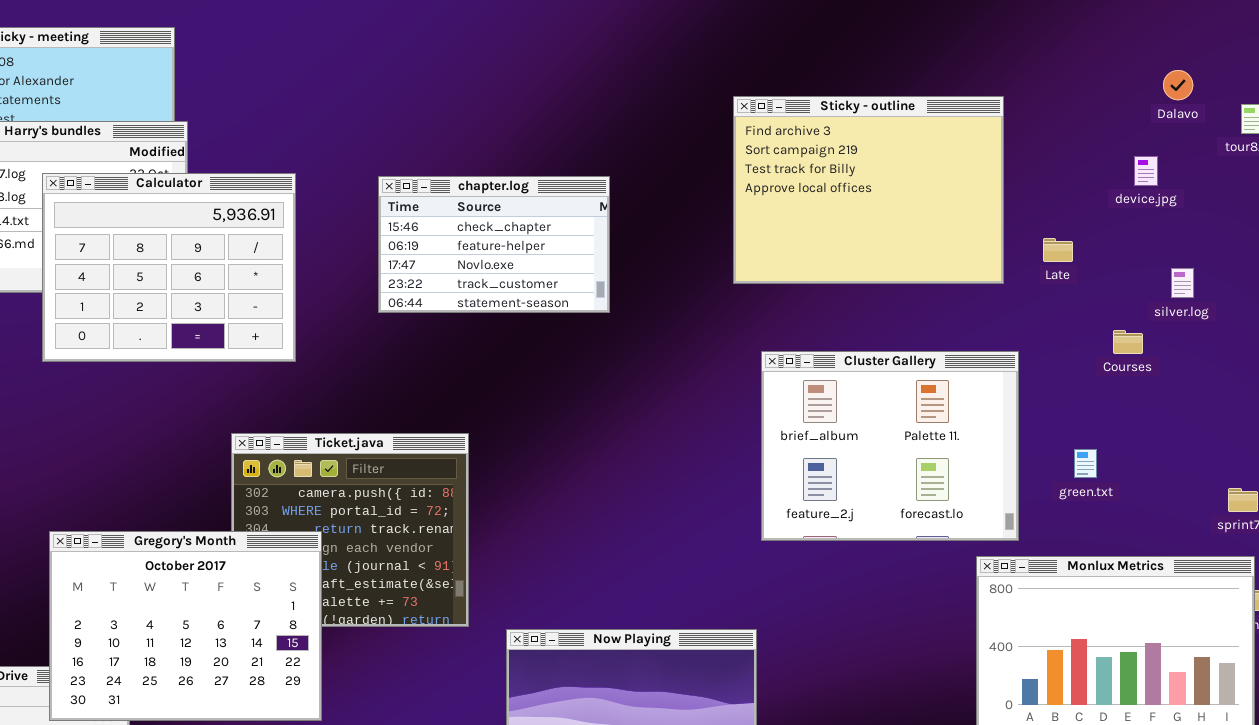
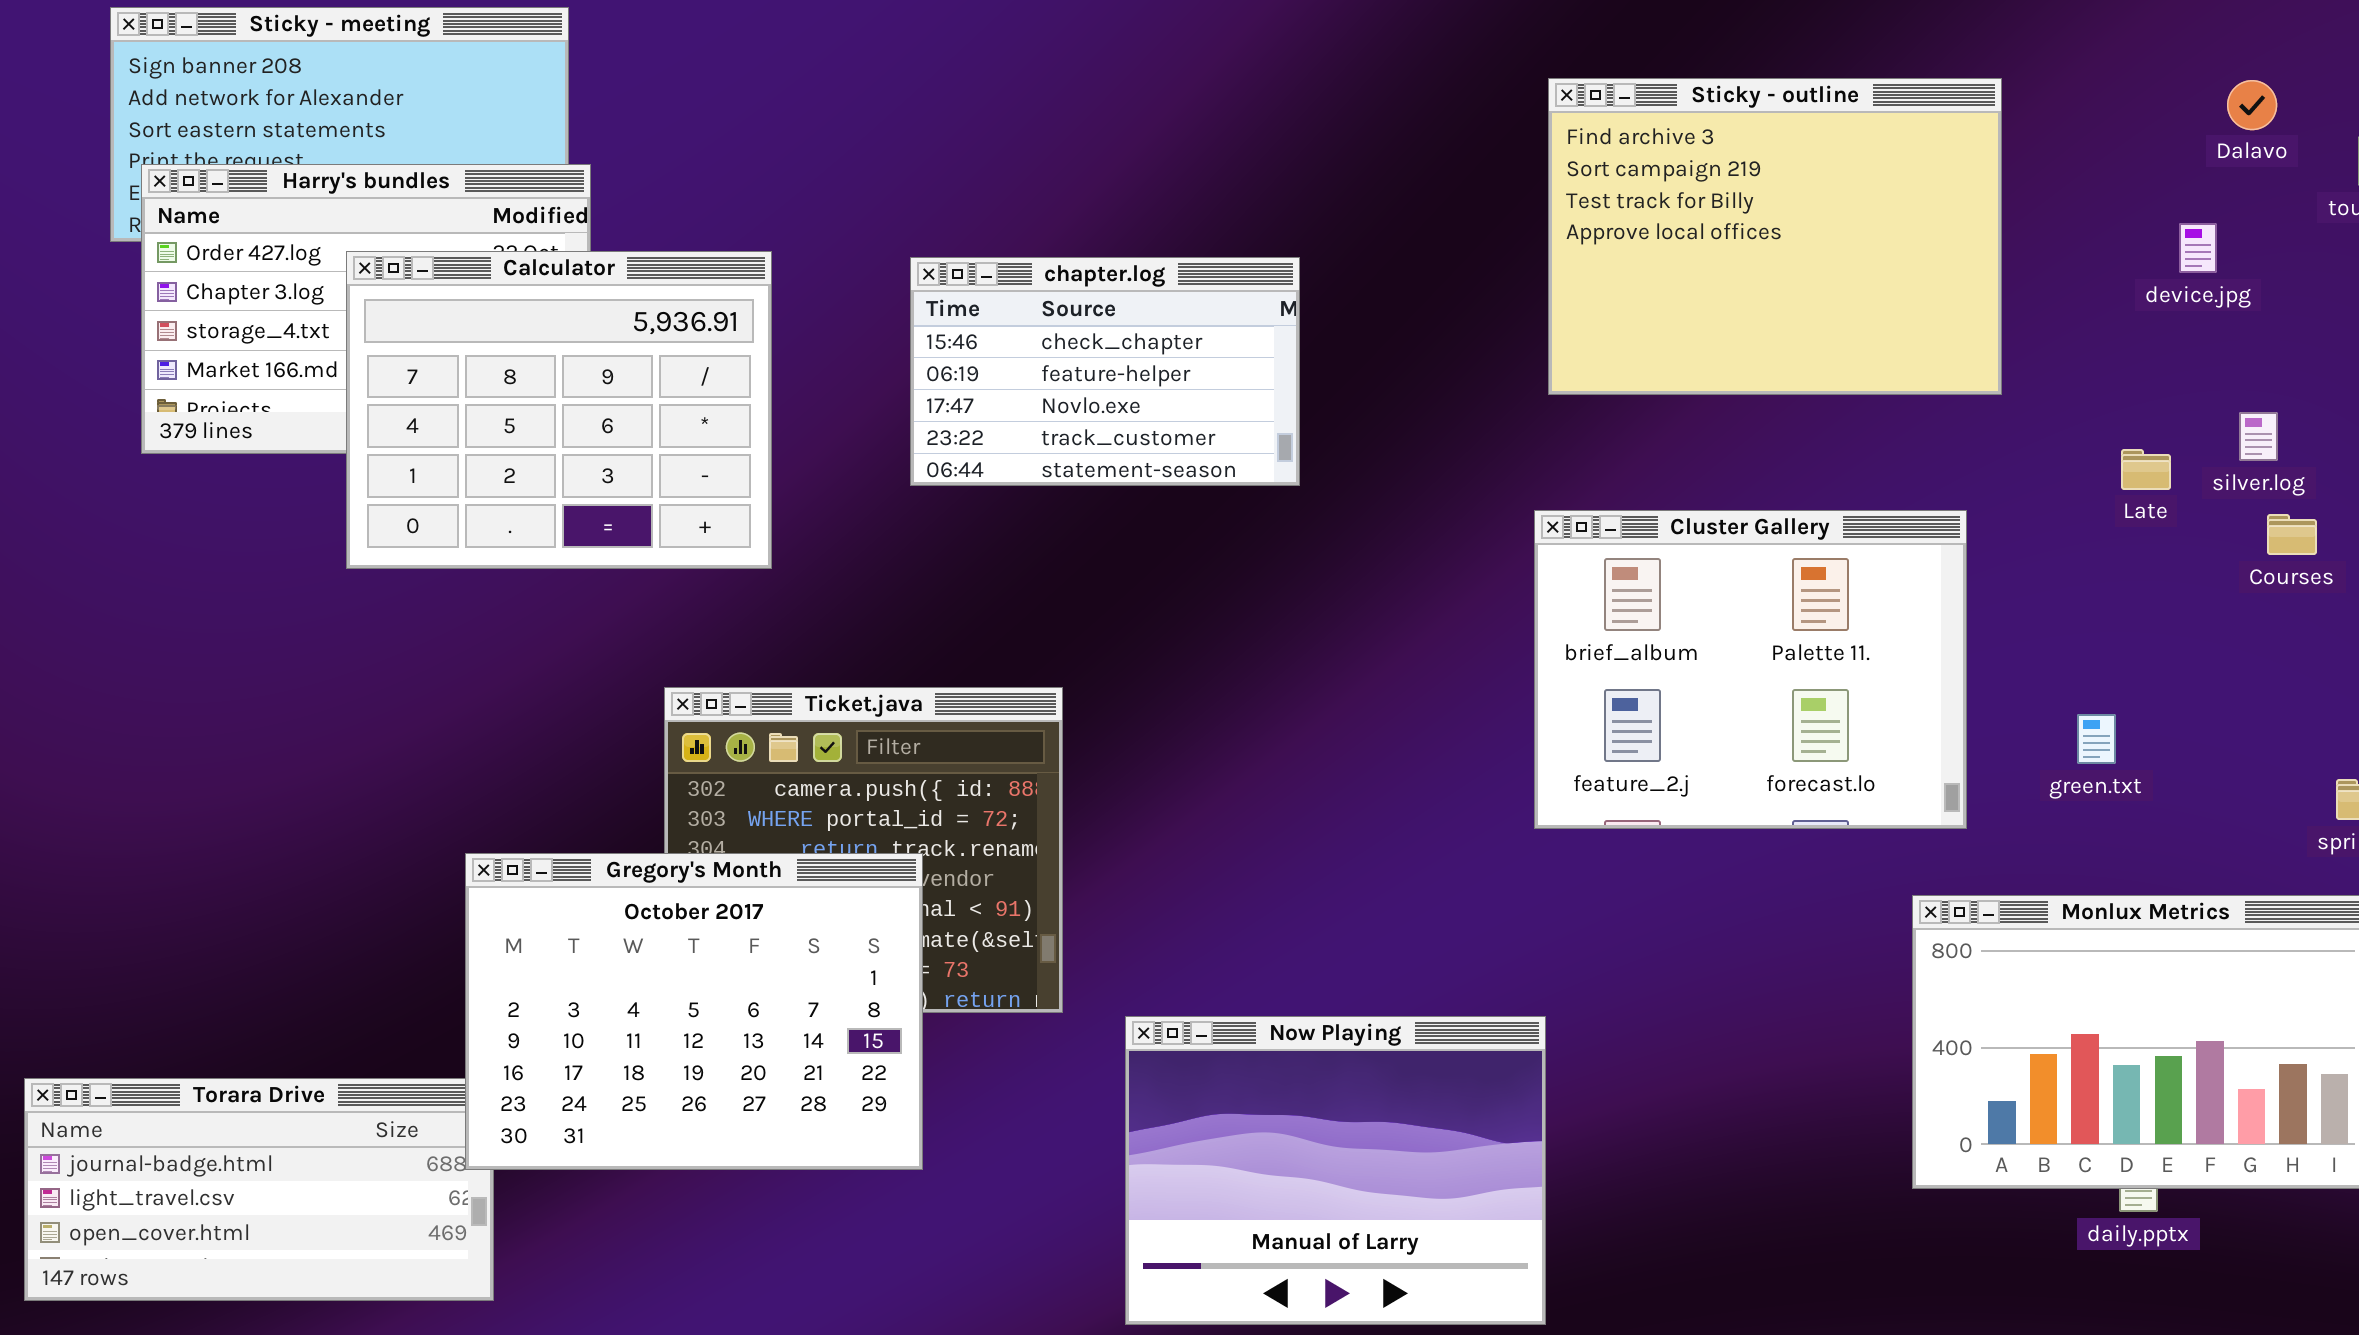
Sticky - outline: [733,96,1004,284] -> [1548,78,2002,395], moved
Late: [1043,238,1073,262] -> [2121,449,2171,490], moved
Courses: [1113,330,1143,354] -> [2267,514,2317,555], moved
Cluster Gallery: [761,351,1019,541] -> [1534,510,1967,829], moved
Gregory's Month: [49,531,322,721] -> [465,853,923,1170], moved

